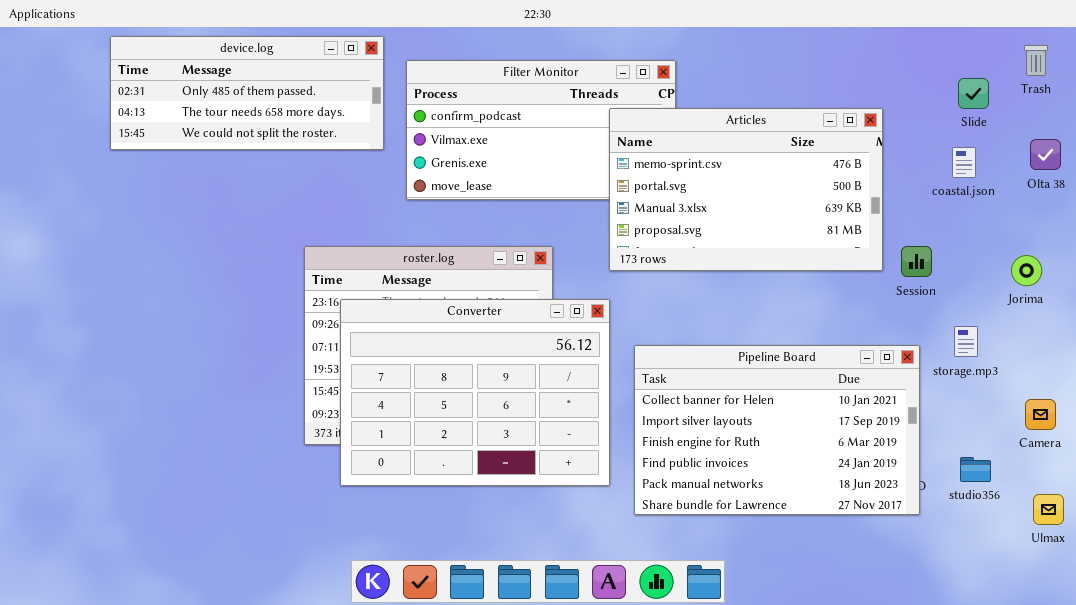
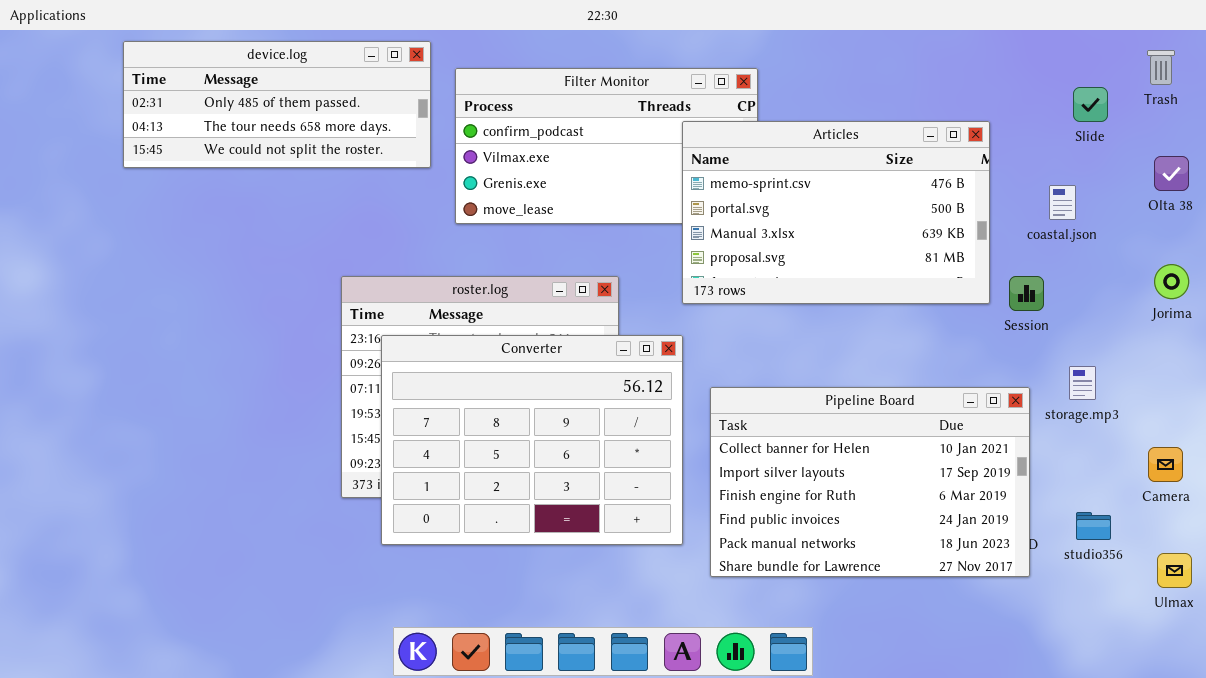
coastal.json: [952,147,976,178] -> [1049,185,1076,220], moved
Jorima: [1011,255,1042,286] -> [1154,264,1189,299], moved

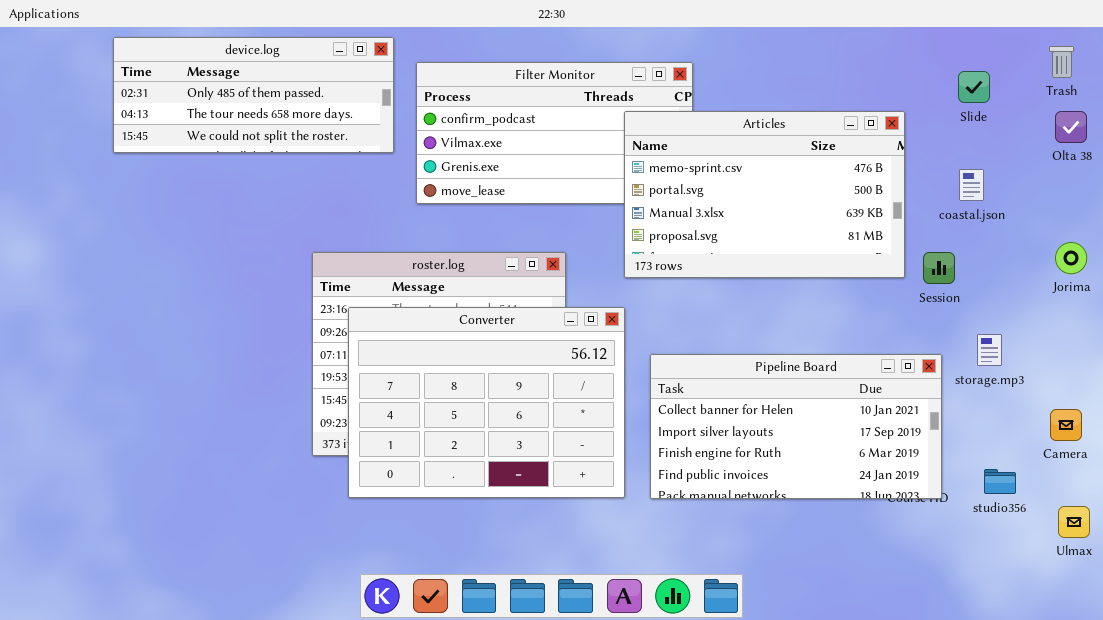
Slide: [1073,87,1108,122] -> [958,71,990,103], moved
Olta 38: [1154,156,1189,191] -> [1055,111,1087,143], moved
Pipeline Board: [710,387,1030,577] -> [650,354,942,499], resized

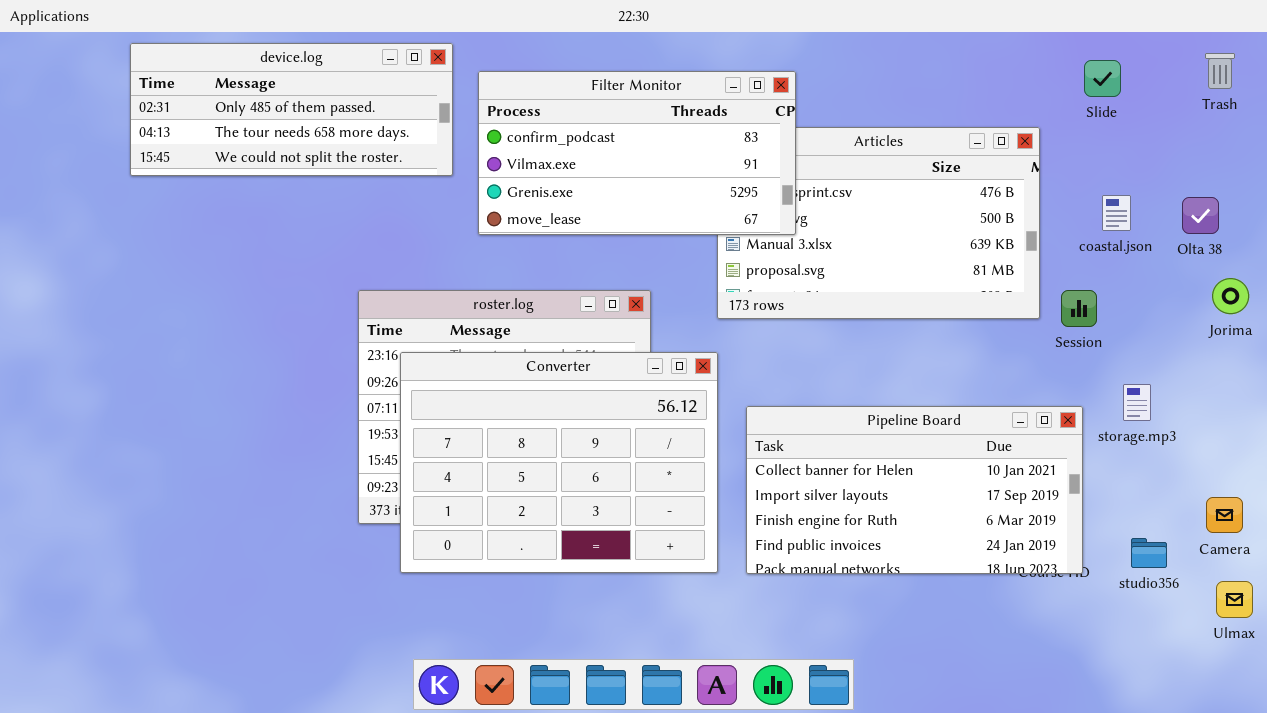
Filter Monitor: [416,62,693,204] -> [478,71,796,235], raised
Slide: [958,71,990,103] -> [1084,60,1121,97], moved
Olta 38: [1055,111,1087,143] -> [1182,197,1219,234], moved
Camera: [1050,409,1082,441] -> [1206,497,1243,533], moved

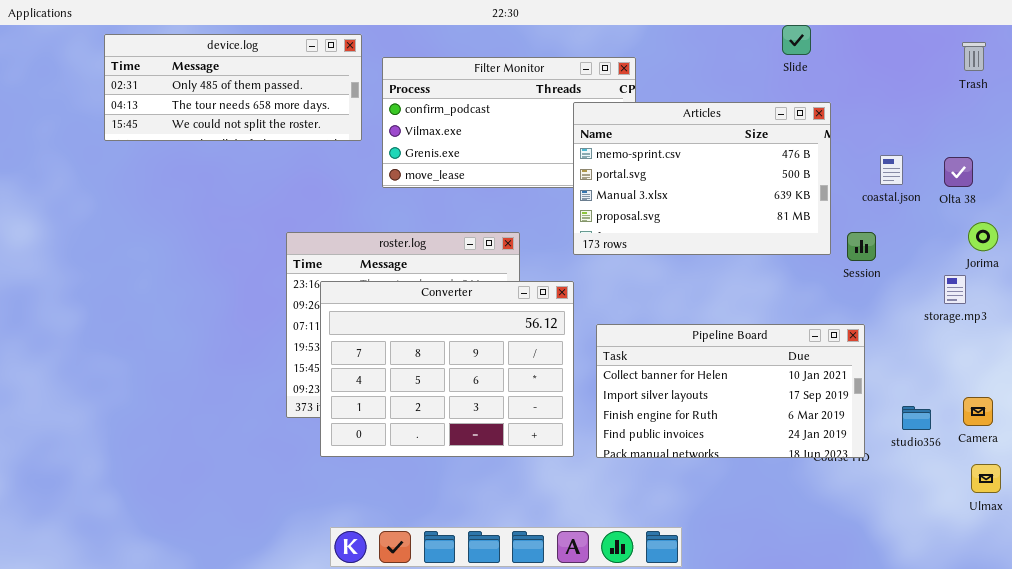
Slide: [1084,60,1121,97] -> [782,25,811,55], moved
Articles: [717,127,1040,319] -> [573,102,831,255], raised
storage.mp3: [1123,384,1151,421] -> [944,275,966,304], moved
studio356: [1131,538,1167,568] -> [902,406,931,430], moved

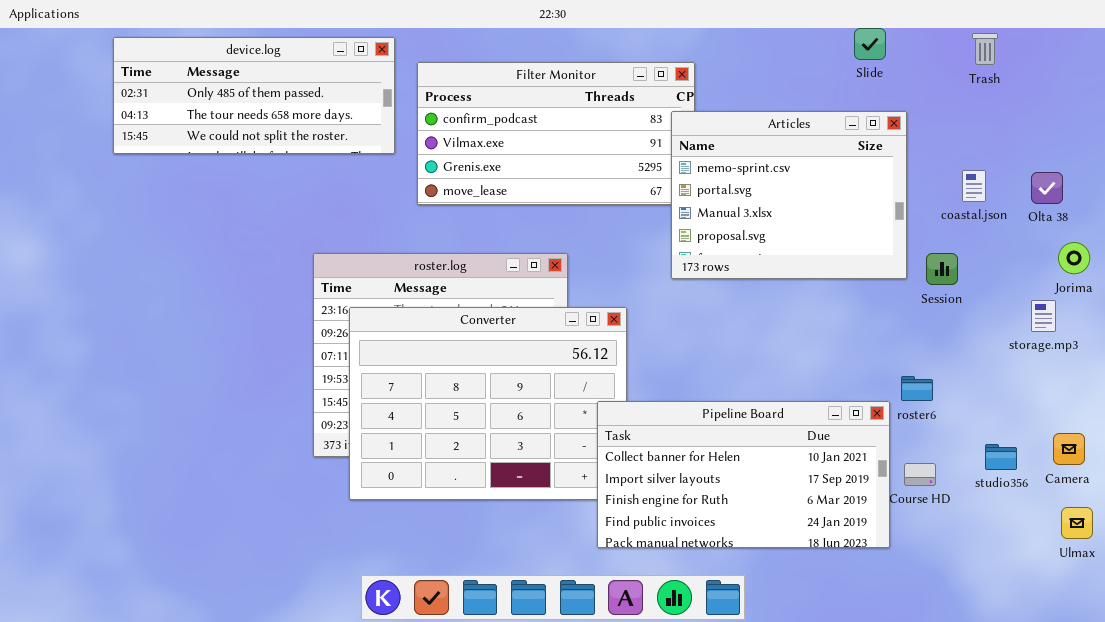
Trash: [962,42,986,71] -> [972,33,998,65], moved
Articles: [573,102,831,255] -> [671,111,907,279], resized
Pipeline Board: [596,324,865,458] -> [597,401,890,548], moved

